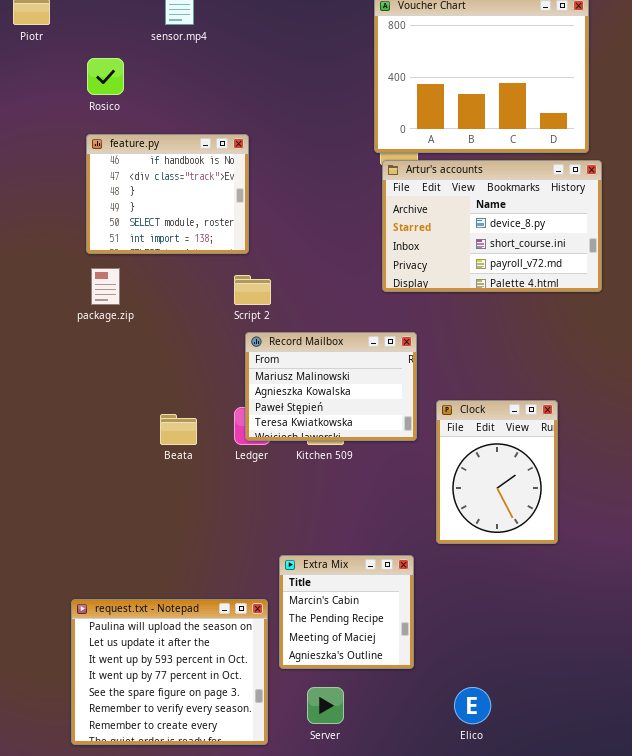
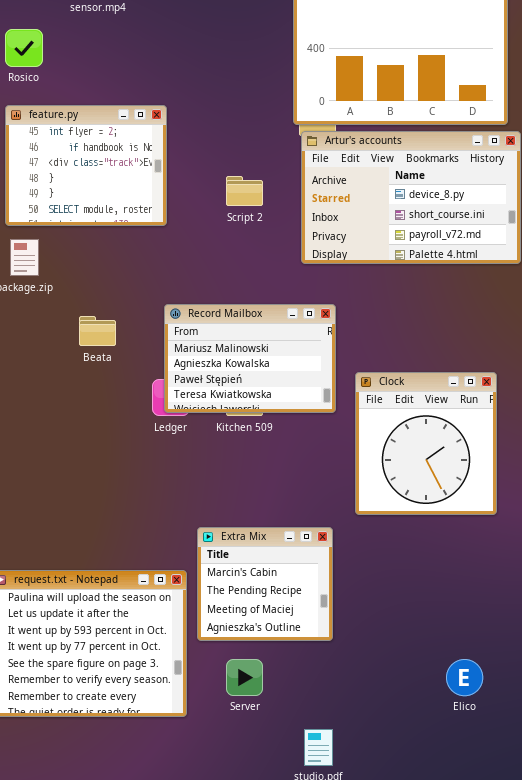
feature.py: [86,134,249,254] -> [5,105,167,226], scrolled up 1 row
Script 2: [234,275,271,305] -> [226,176,263,206], moved
Clock: [436,400,558,544] -> [355,372,497,515], resized
Beata: [160,414,197,445] -> [79,316,116,346], moved
Elico: [454,687,491,724] -> [446,659,483,696], moved

